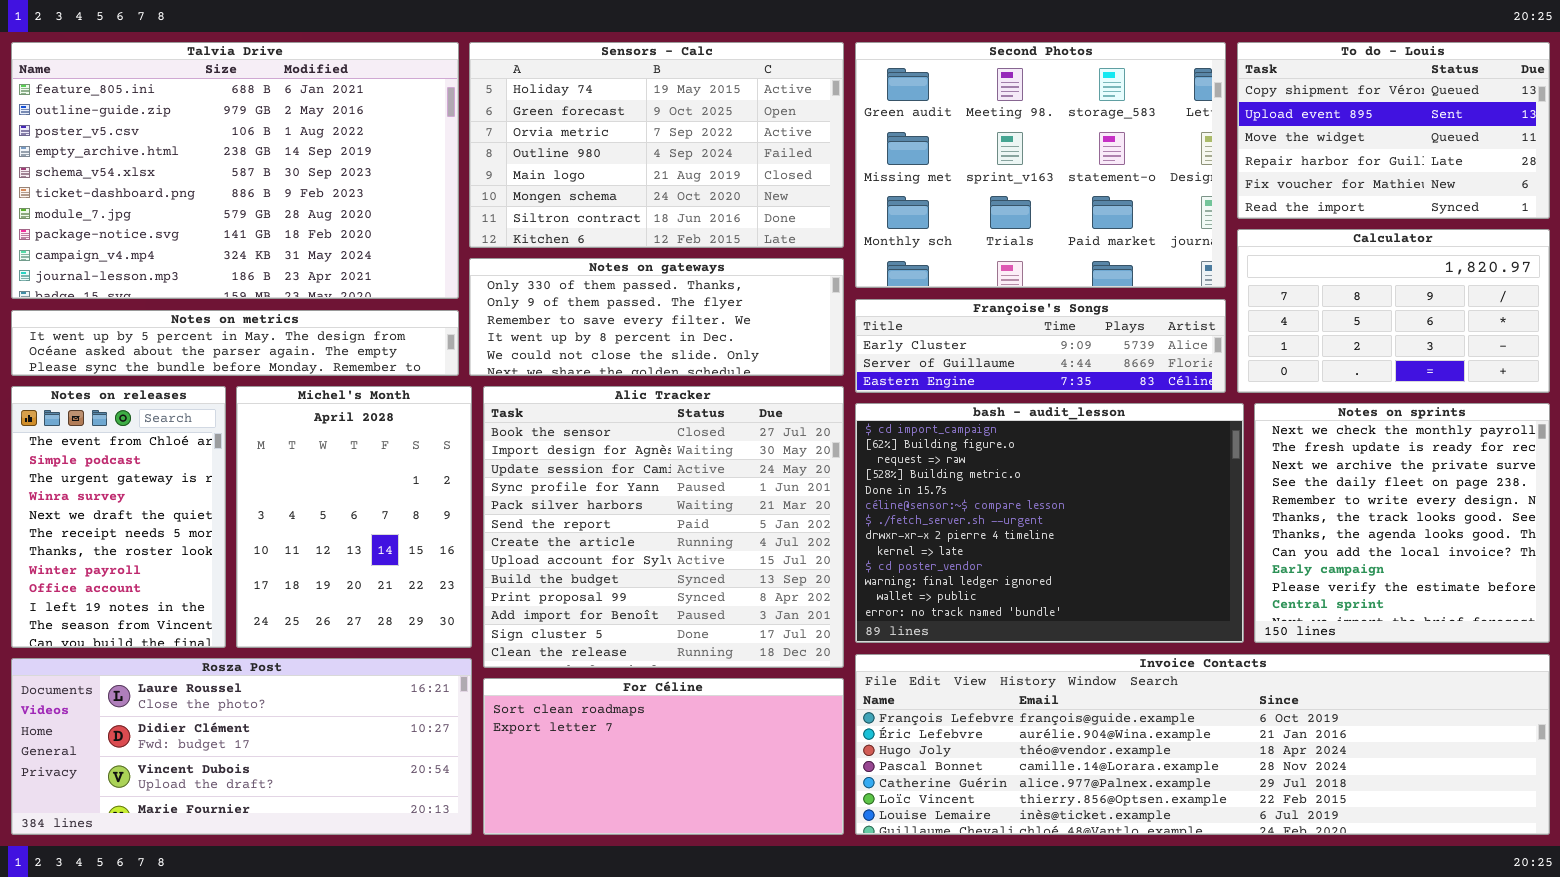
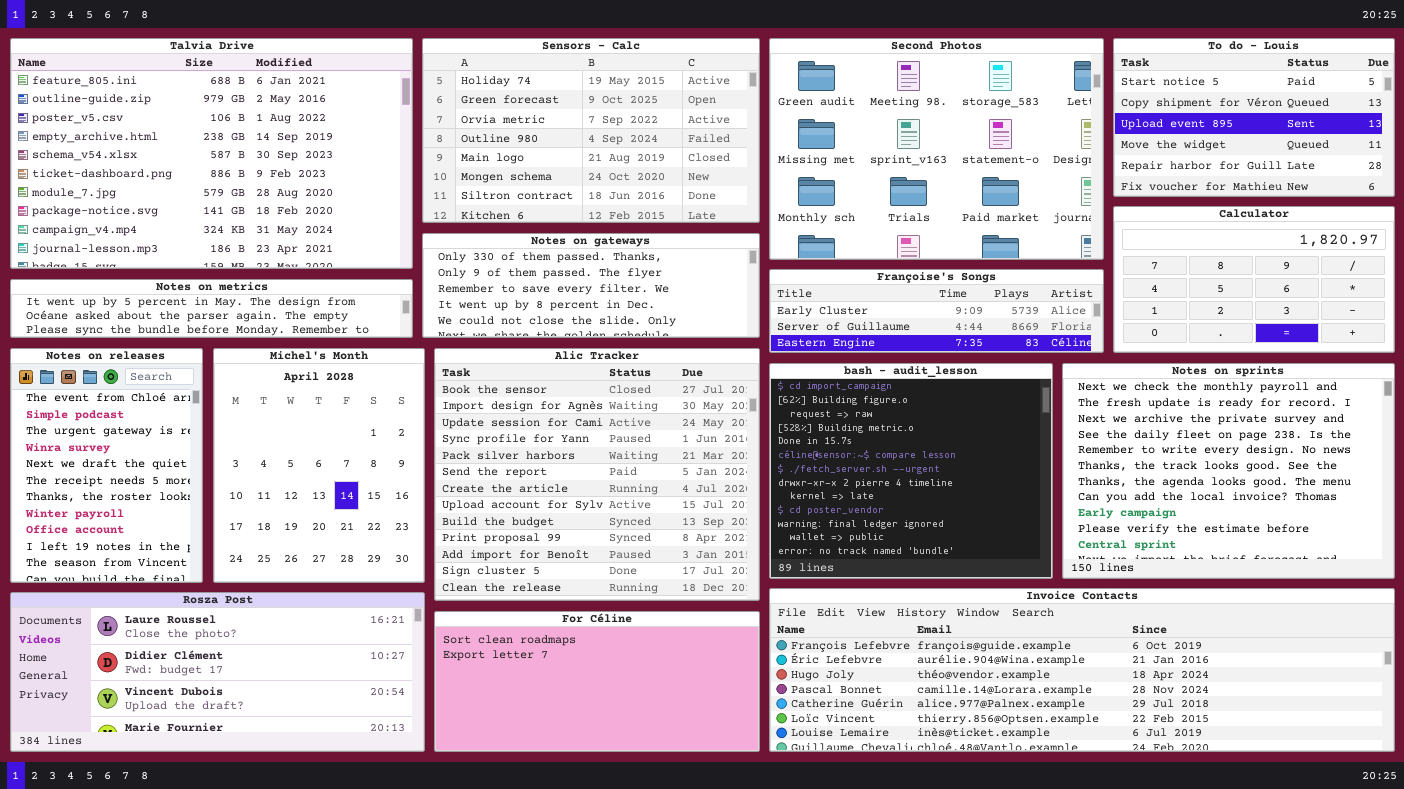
To do - Louis: [1237,42,1550,219] -> [1113,38,1395,197], scrolled up 1 row
bash - audit_lesson: [855,403,1244,643] -> [769,363,1053,579], resized
Notes on sprints: [1254,403,1550,643] -> [1062,363,1395,579], resized

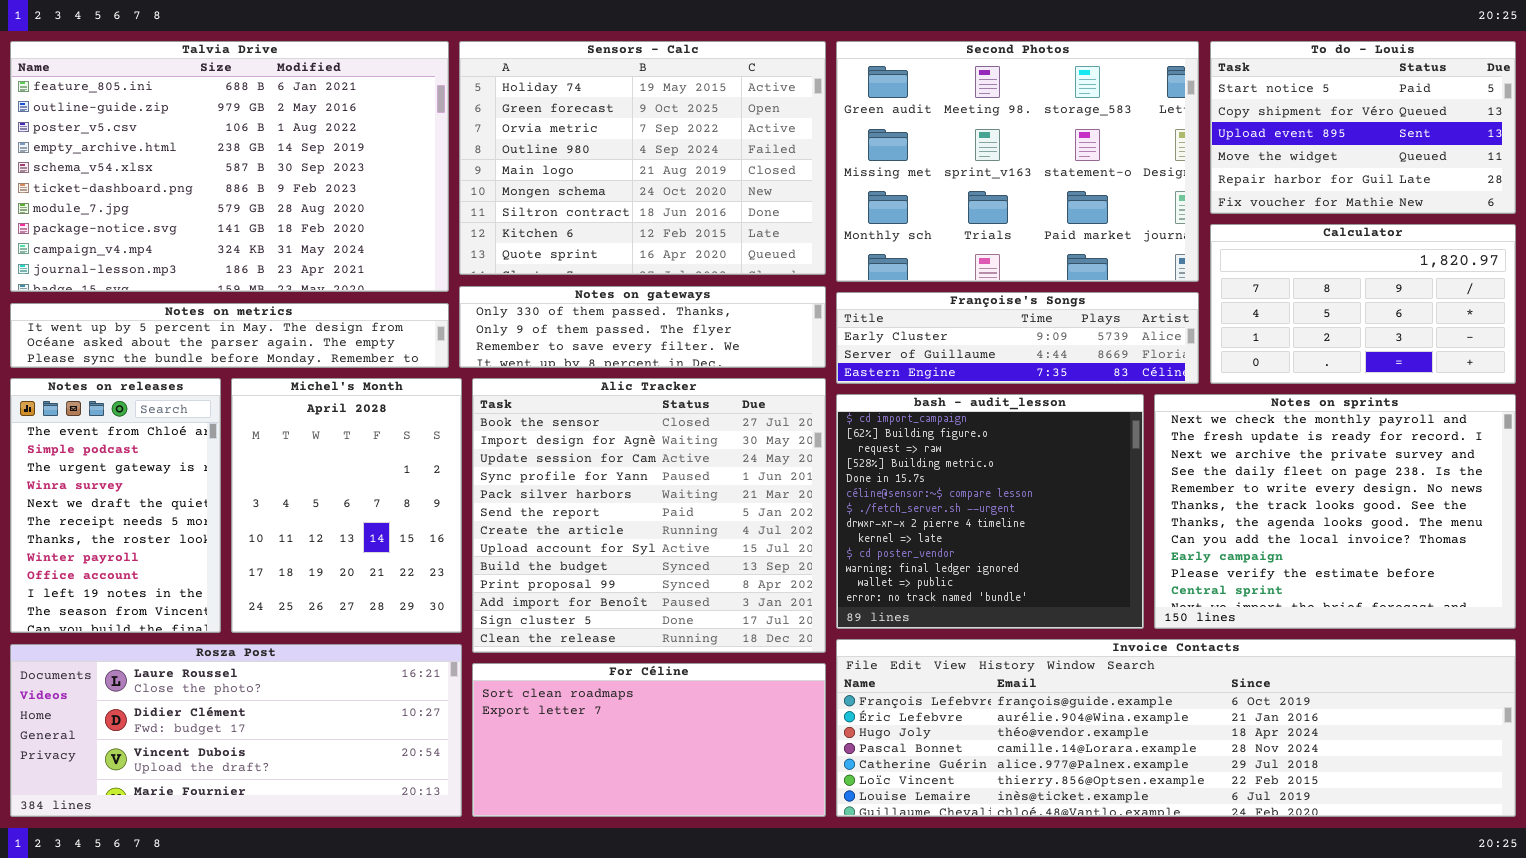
Sensors - Calc: [422,38,760,223] -> [459,41,826,275], resized
Notes on gateways: [422,233,760,338] -> [459,286,826,368], resized

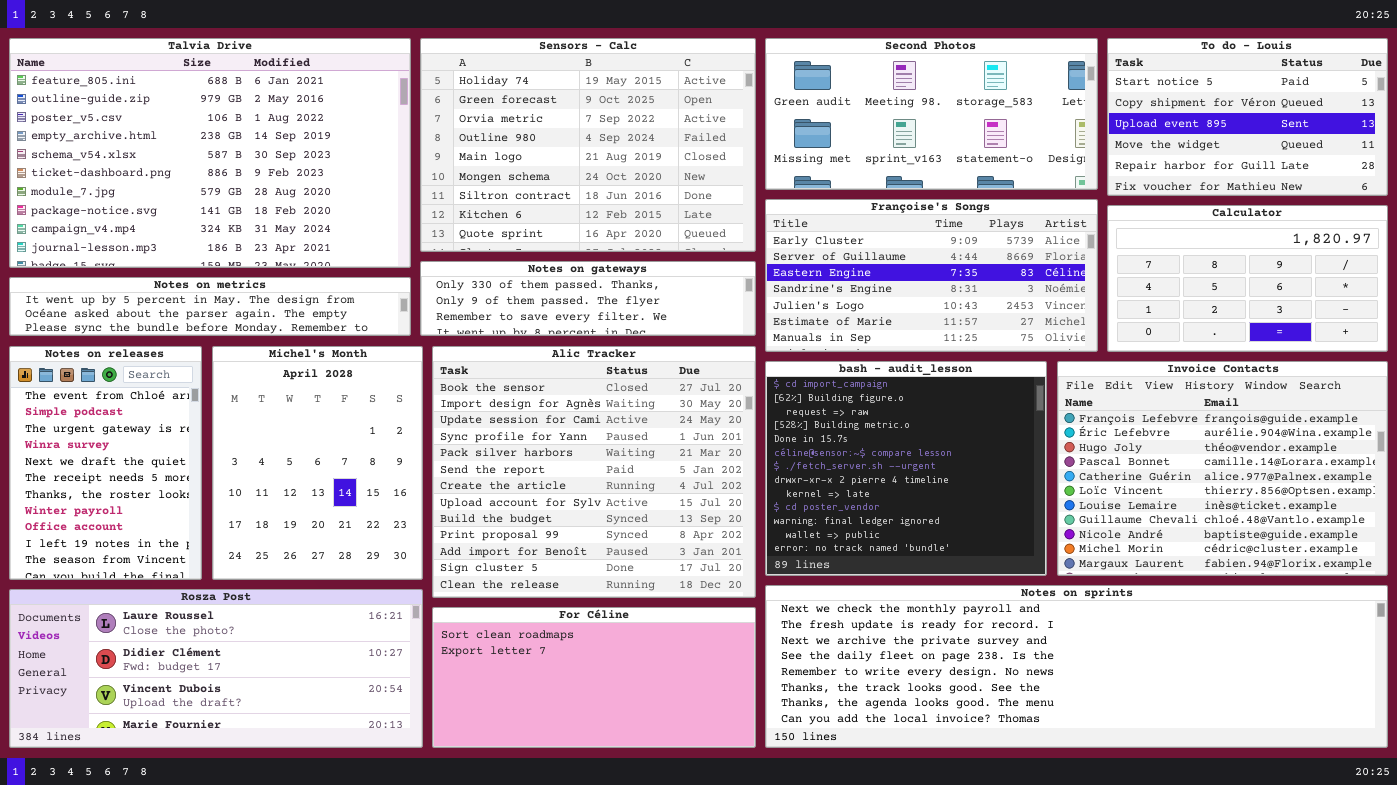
Second Photos: [836,41,1199,282] -> [765,38,1098,190], resized
Françoise's Songs: [836,292,1199,384] -> [765,199,1098,352], resized
Notes on sprints: [1154,394,1516,629] -> [765,585,1388,748], moved, resized
Invoice Contacts: [836,639,1516,817] -> [1057,361,1388,576], moved, resized

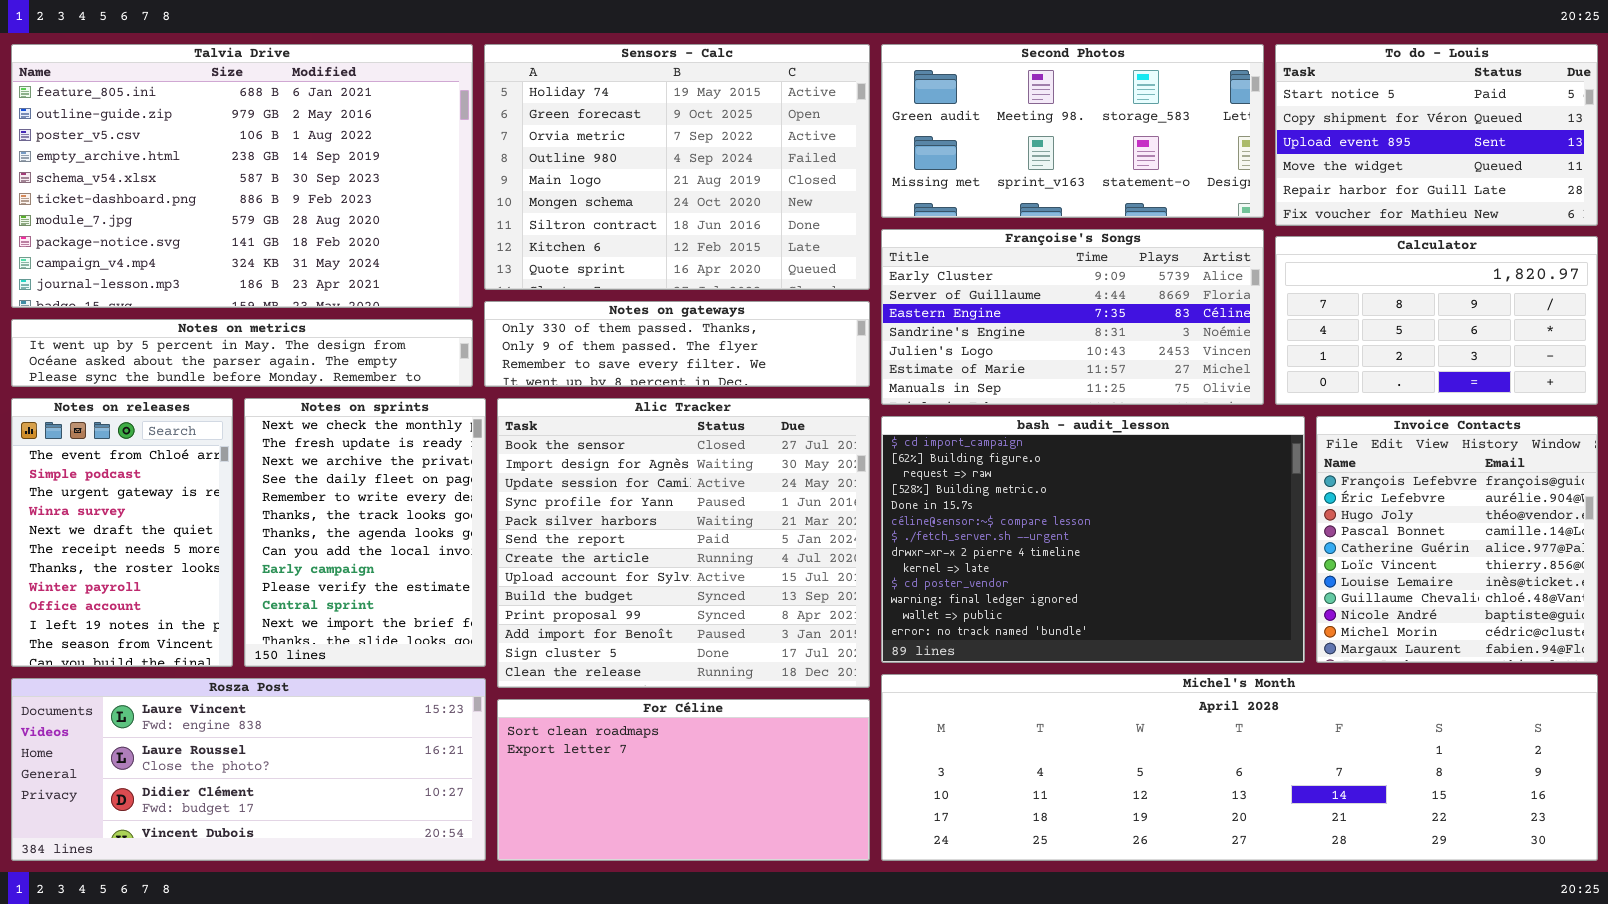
Michel's Month: [212,346,423,580] -> [881,674,1598,861], moved, resized
bash - audit_lesson: [765,361,1047,576] -> [881,416,1305,663], resized
Invoice Contacts: [1057,361,1388,576] -> [1316,416,1598,663], resized
Notes on sprints: [765,585,1388,748] -> [244,398,486,667], moved, resized
Rosza Post: [9,589,423,748] -> [11,678,486,861], scrolled up 1 row

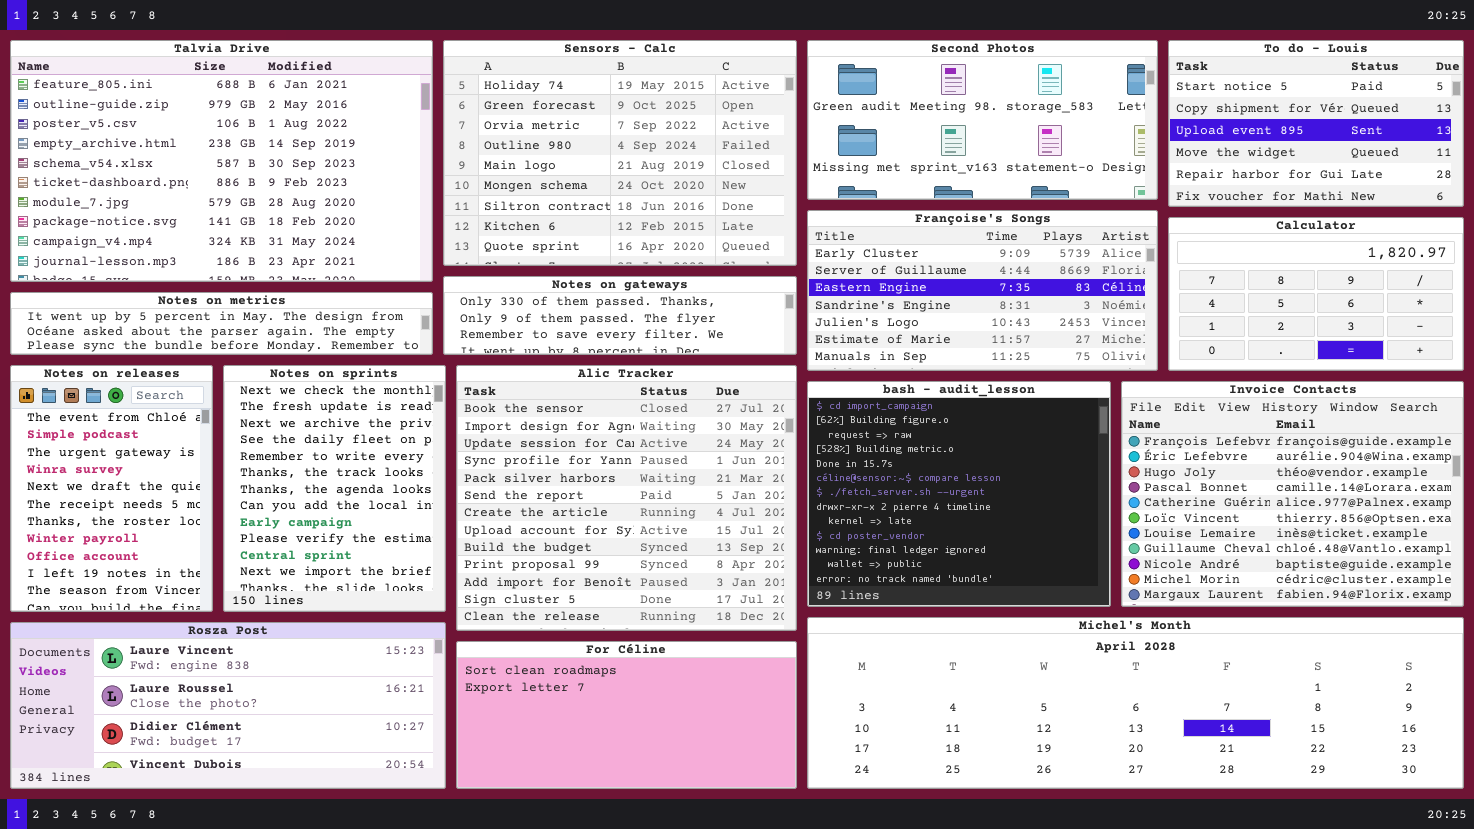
bash - audit_lesson: [881,416,1305,663] -> [807,381,1111,607], resized
Invoice Contacts: [1316,416,1598,663] -> [1121,381,1464,607], resized

